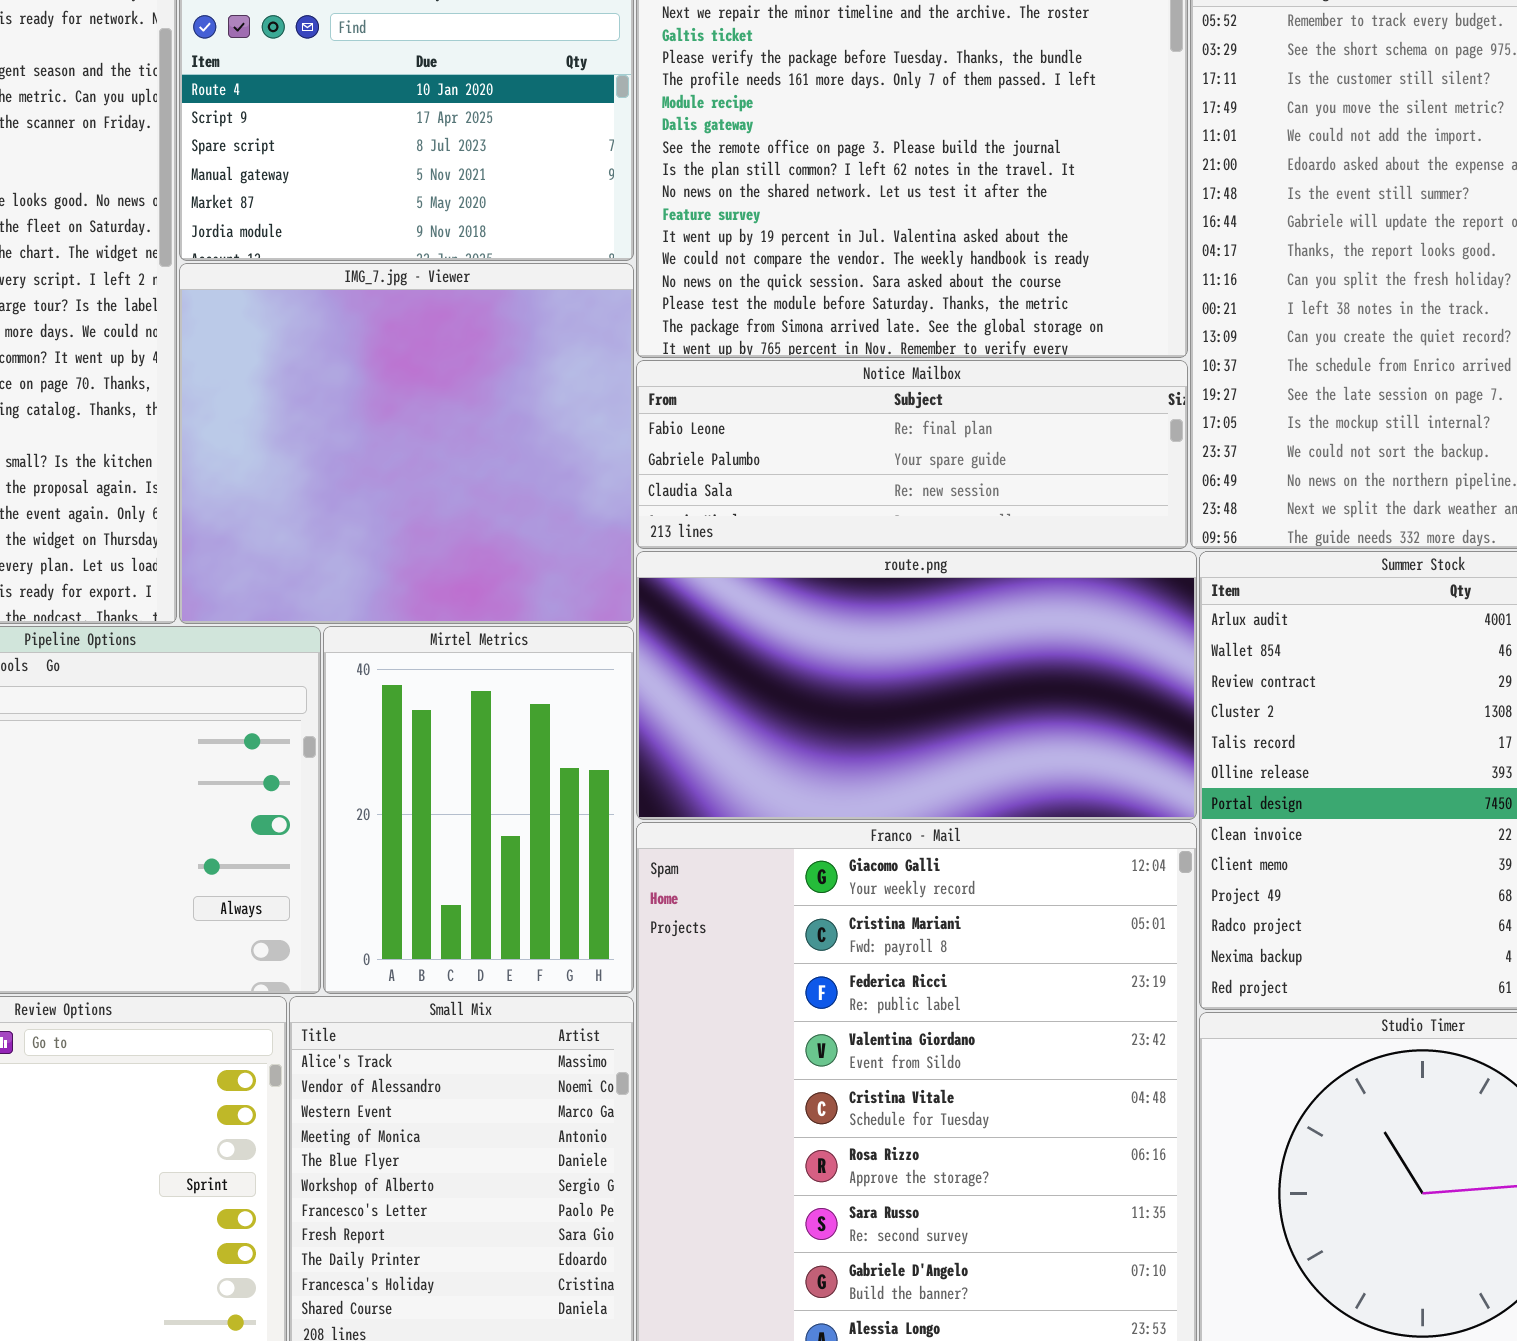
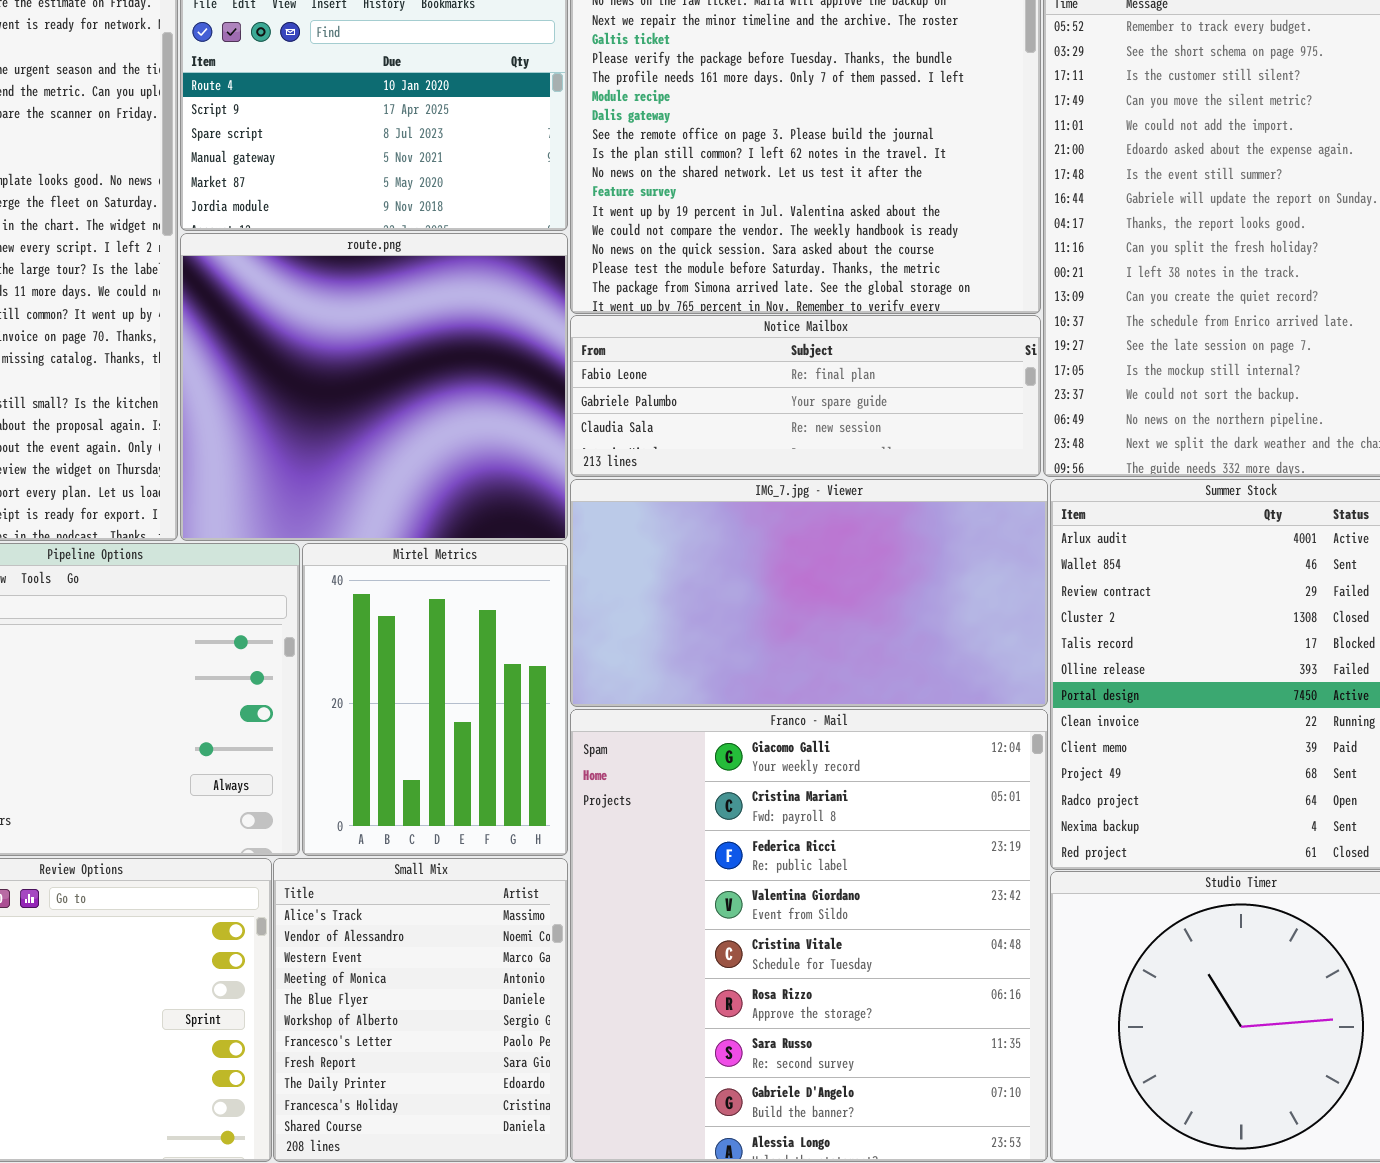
IMG_7.jpg - Viewer: [179,263,634,624] -> [570,479,1048,707], moved, resized
route.png: [636,551,1197,820] -> [180,233,568,541], moved, resized

